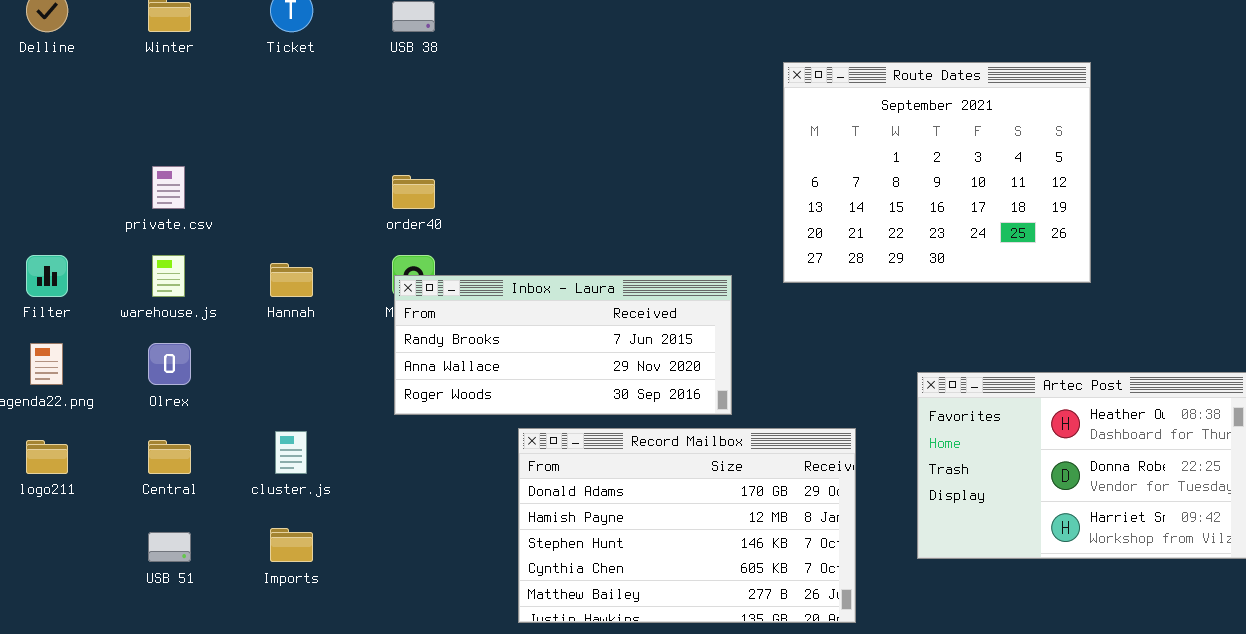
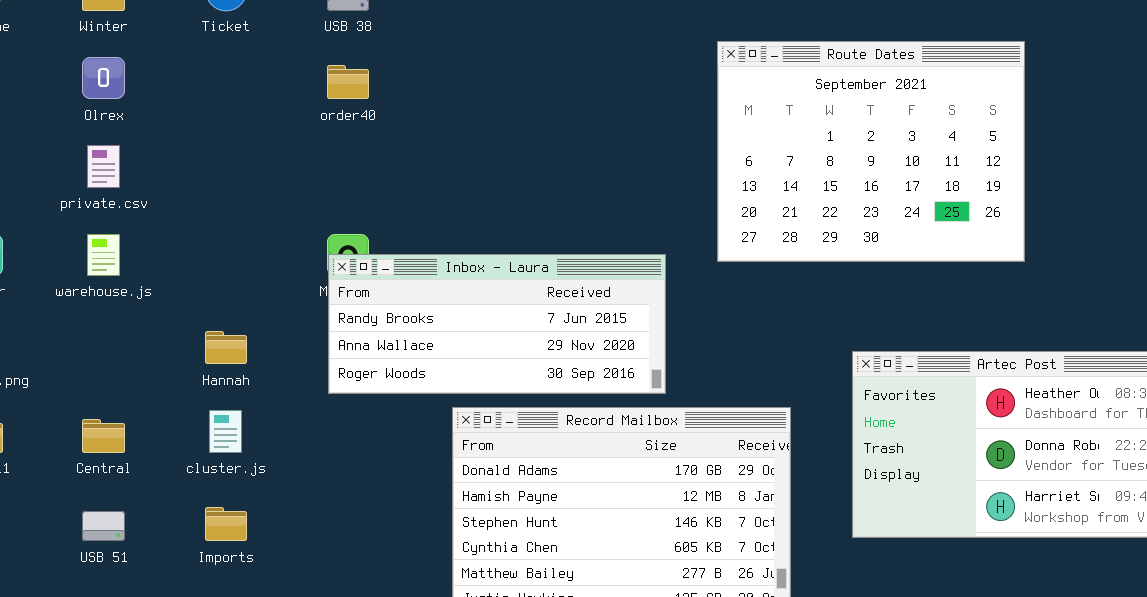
order40: [392,175,435,209] -> [327,65,369,99], moved
Hannah: [270,263,313,297] -> [205,331,247,364], moved
Olrex: [148,343,191,385] -> [82,57,125,99], moved

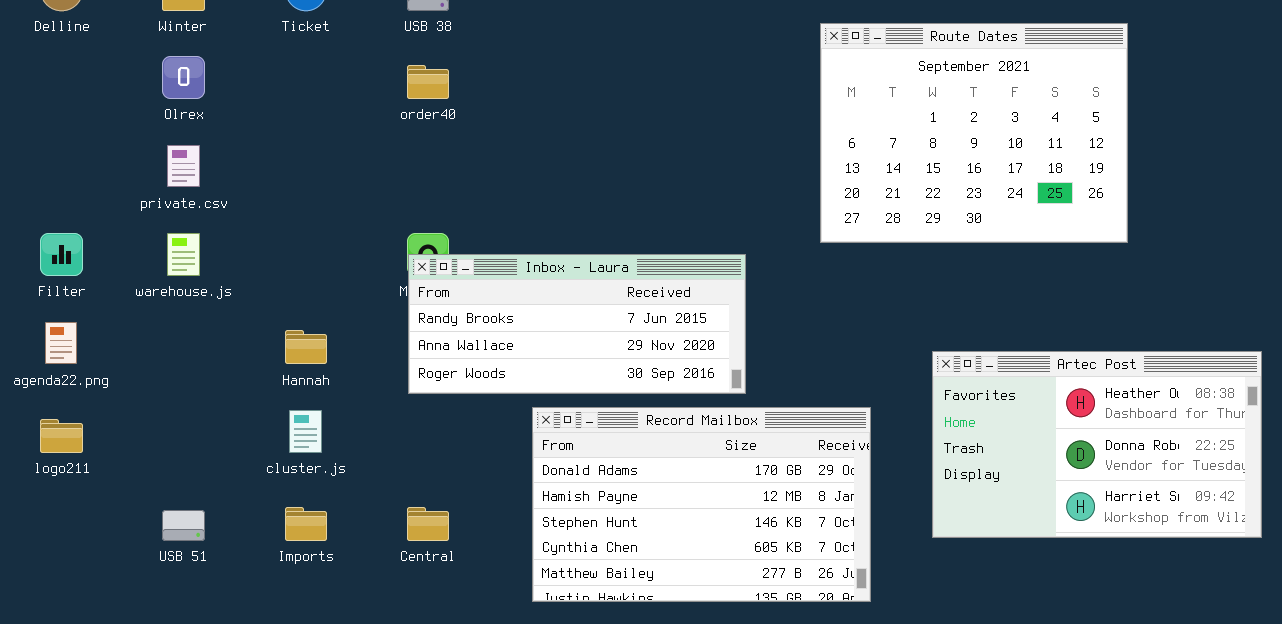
Route Dates: [717,41,1025,262] -> [820,23,1128,243], moved
Central: [82,419,125,453] -> [407,507,449,541], moved

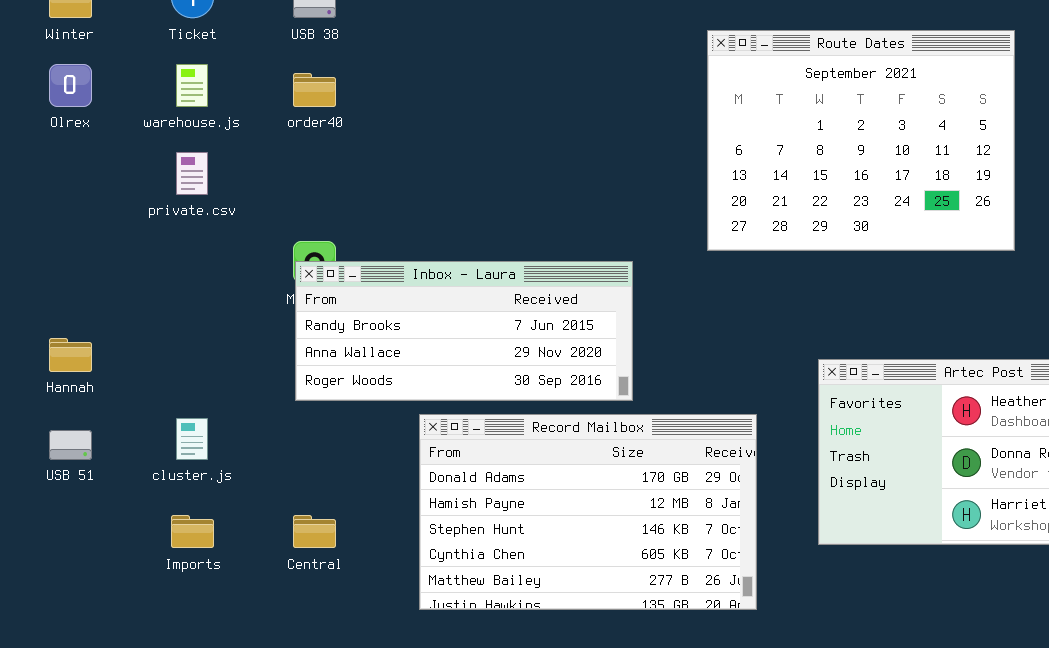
private.csv: [167,145,200,187] -> [176,152,208,195], moved
warehouse.js: [167,233,200,276] -> [176,64,208,107], moved
Hannah: [285,330,327,364] -> [49,338,92,372], moved
USB 51: [162,510,205,541] -> [49,430,92,460], moved

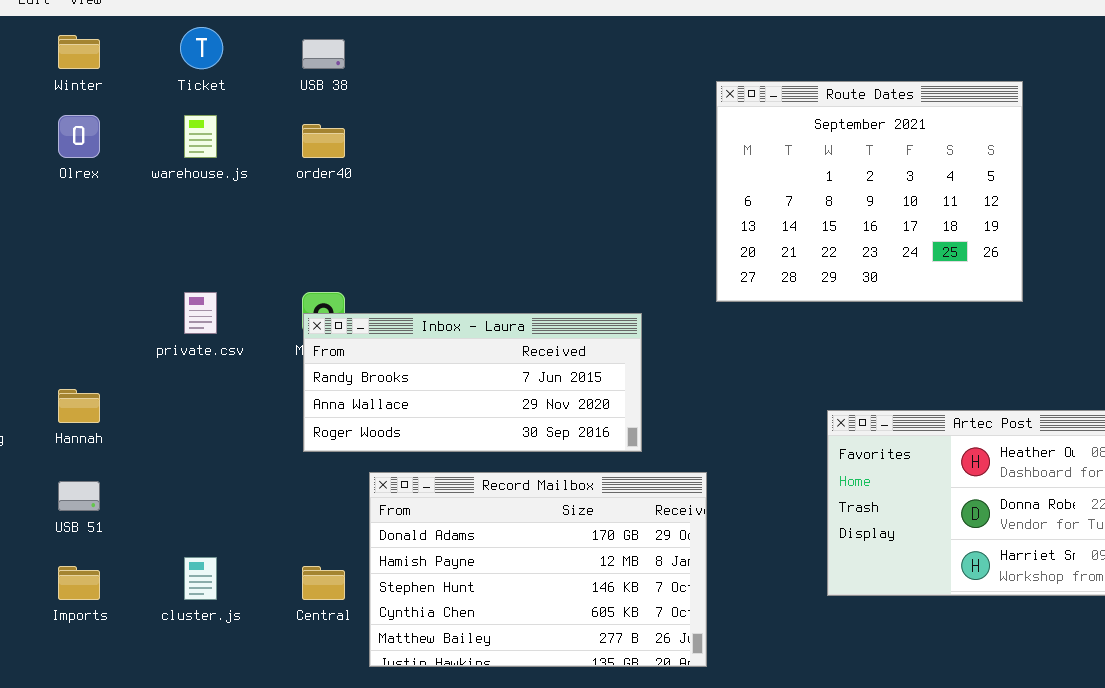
private.csv: [176,152,208,195] -> [184,292,217,334], moved
Record Mailbox: [419,414,757,610] -> [369,472,707,667], moved
cluster.js: [176,418,208,460] -> [184,557,217,600], moved
Imports: [171,515,214,548] -> [58,566,100,600], moved

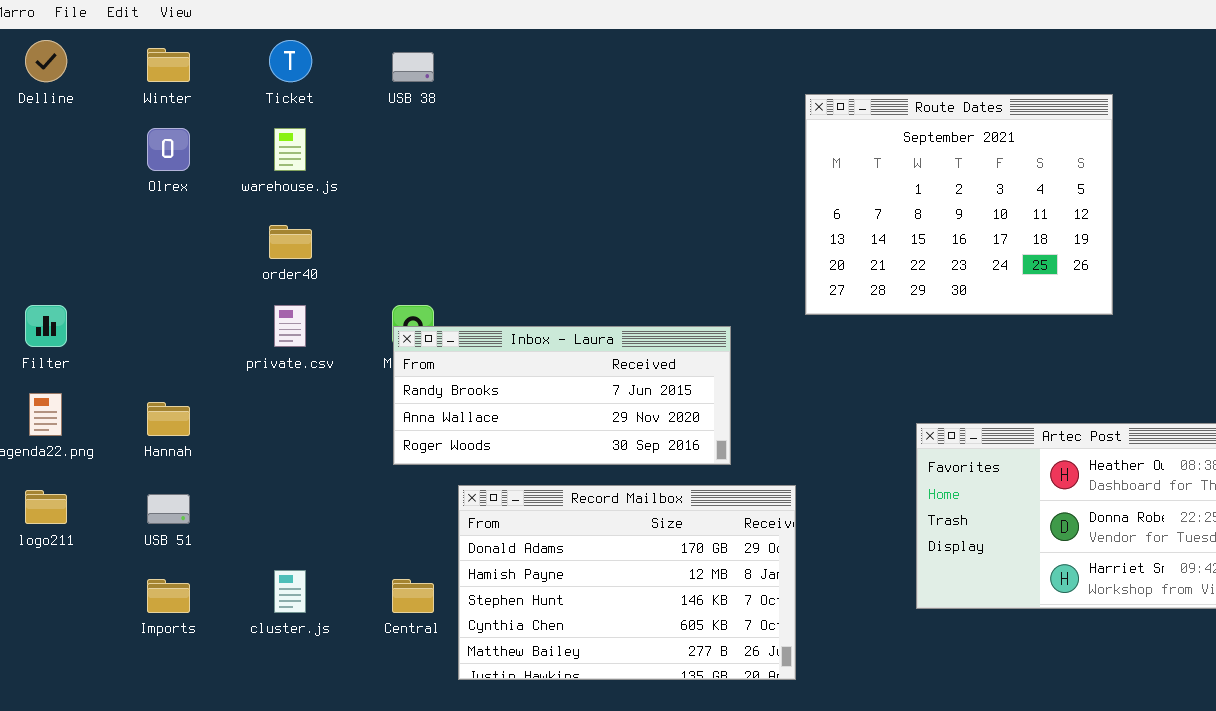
order40: [302,124,345,158] -> [269,225,312,259], moved

